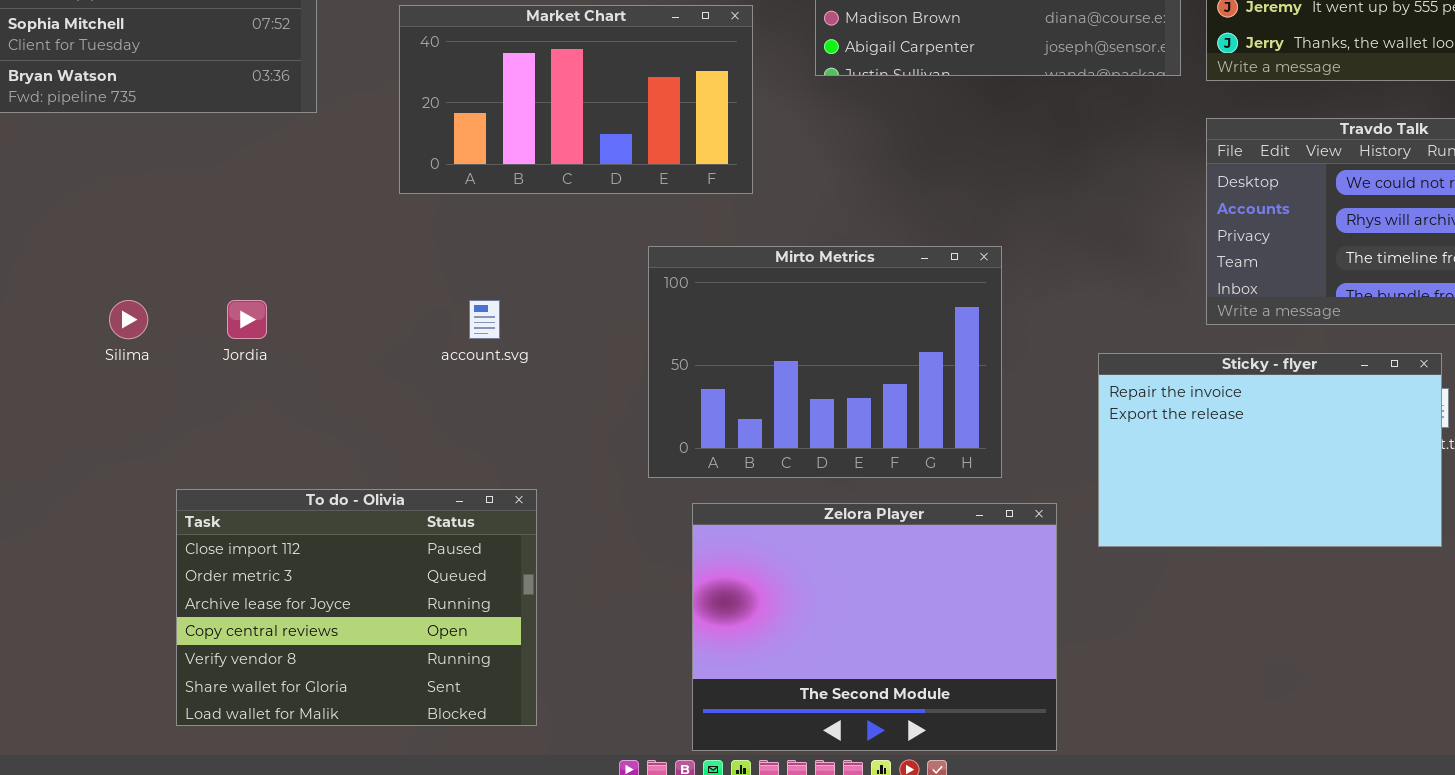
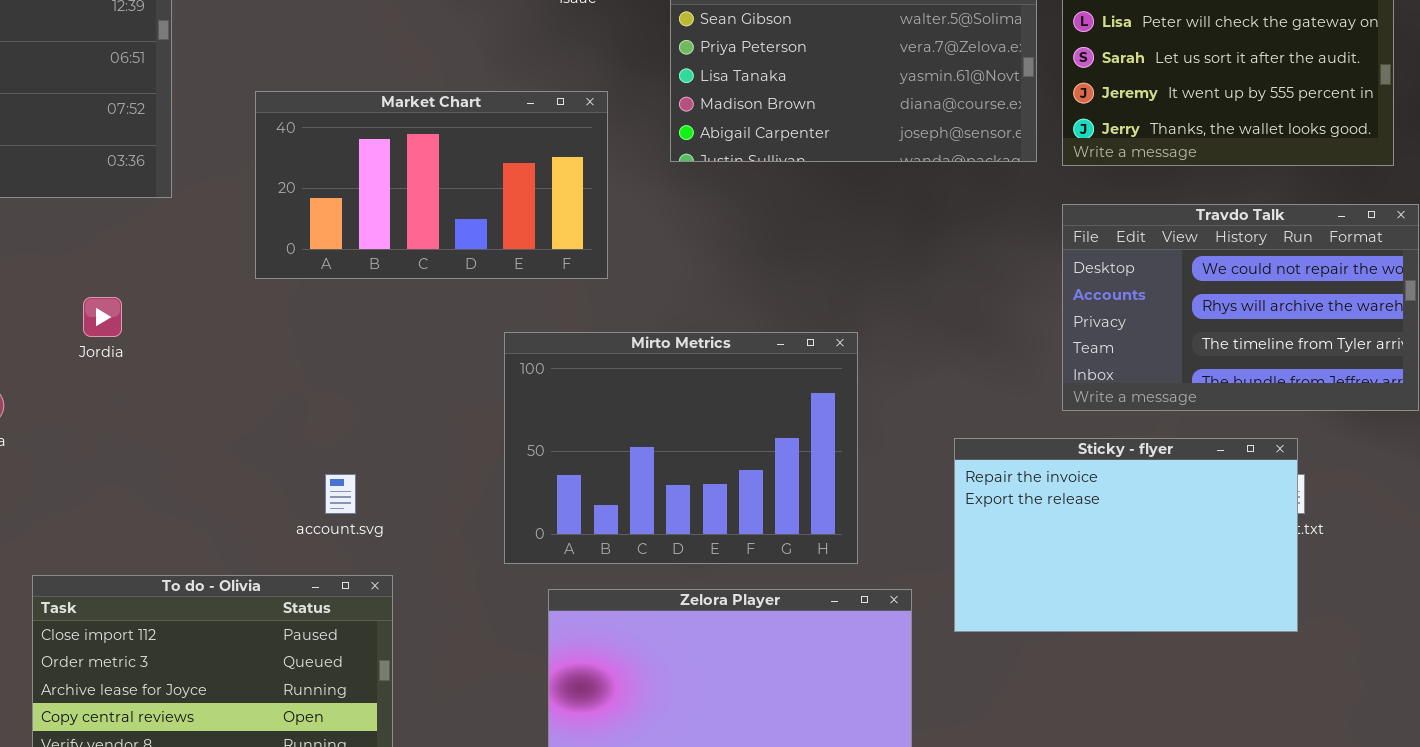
Jordia: [227,300,267,339] -> [83,297,122,337], moved
account.svg: [469,300,500,339] -> [325,474,356,514], moved

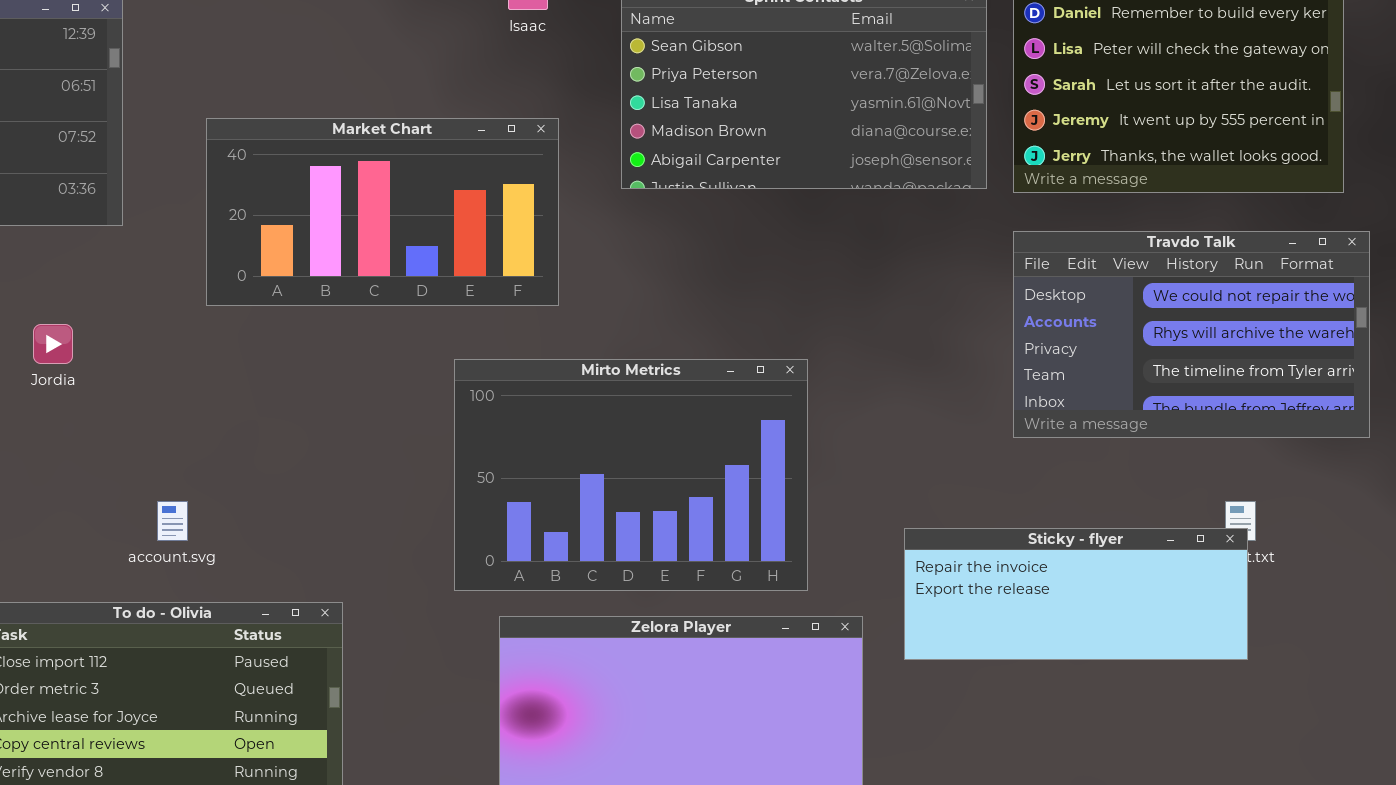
Sticky - flyer: [954,438,1298,632] -> [904,528,1248,660], resized
account.svg: [325,474,356,514] -> [157,501,188,541], moved

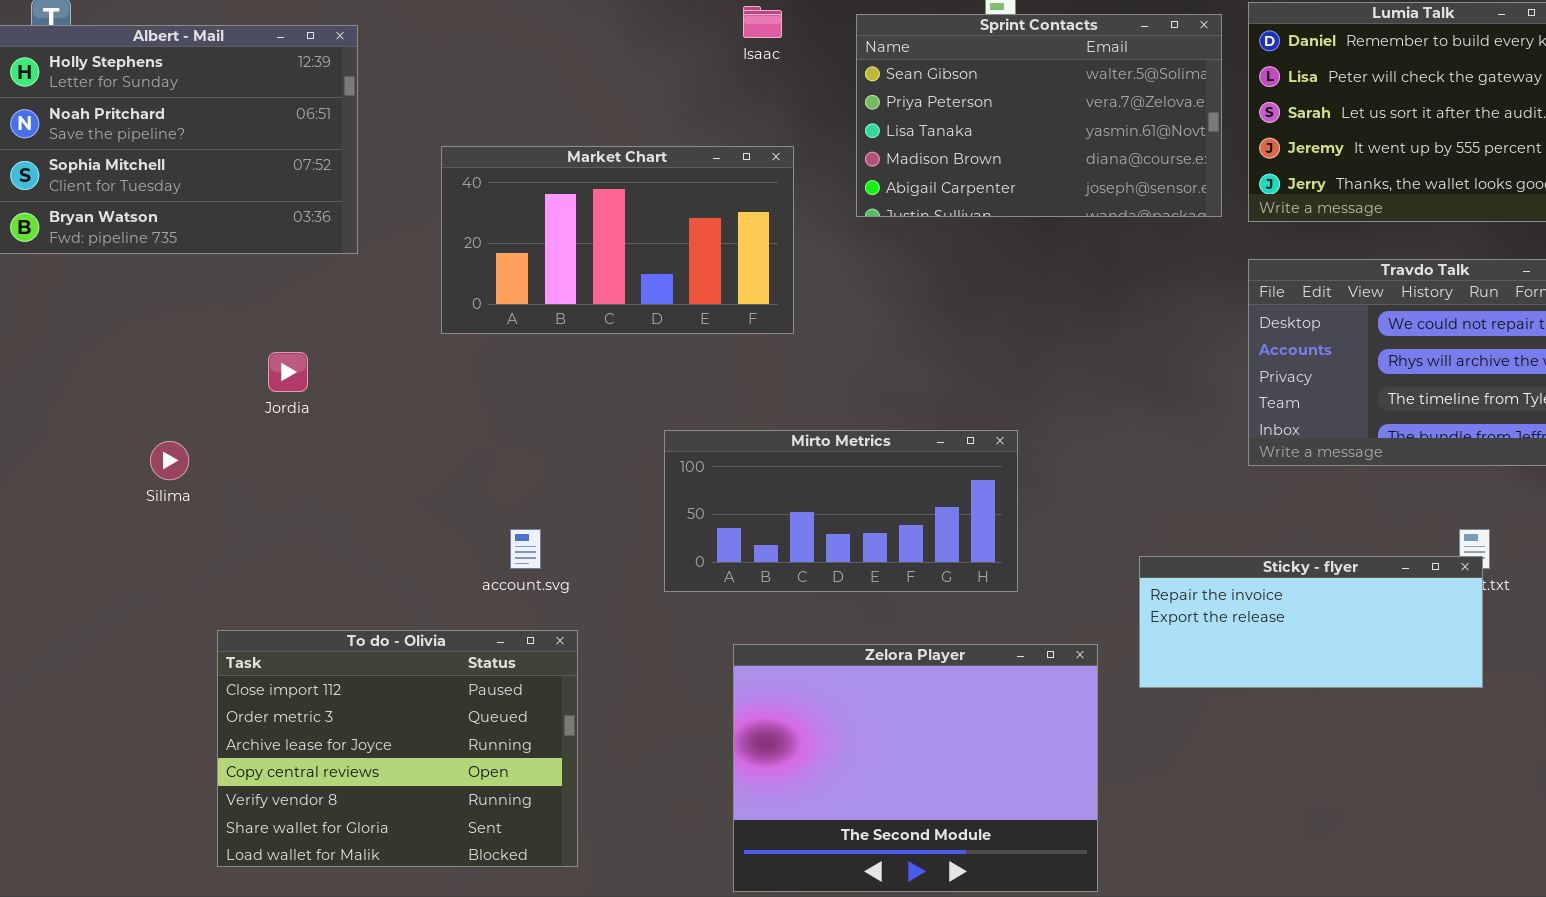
Mirto Metrics: [454,359,808,591] -> [664,430,1018,592], moved, resized
account.svg: [157,501,188,541] -> [510,529,541,569], moved

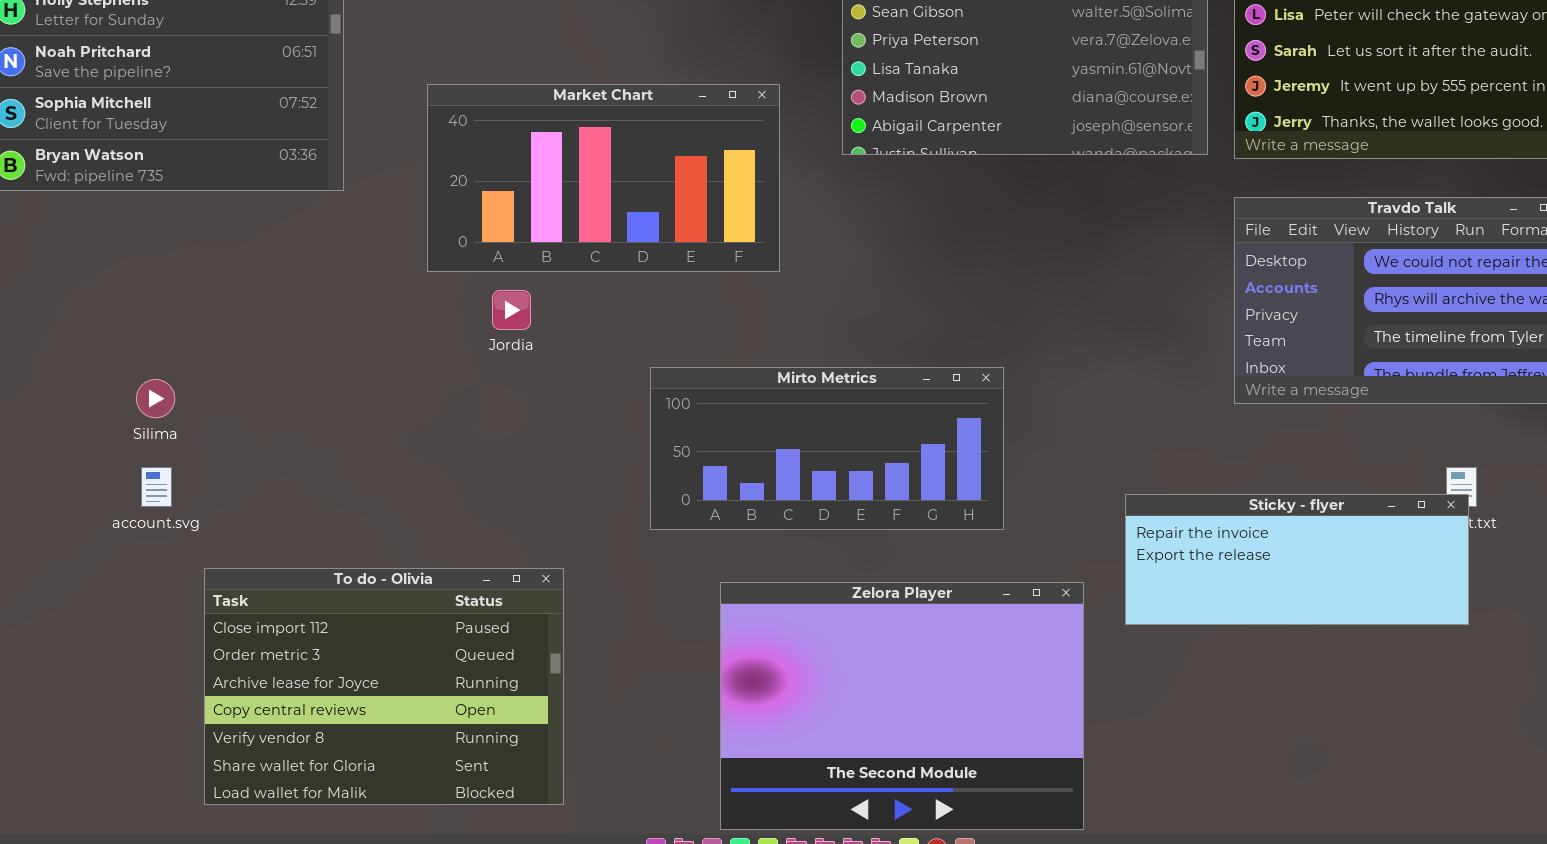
Jordia: [268,352,308,392] -> [492,290,531,330], moved
account.svg: [510,529,541,569] -> [141,467,172,507], moved

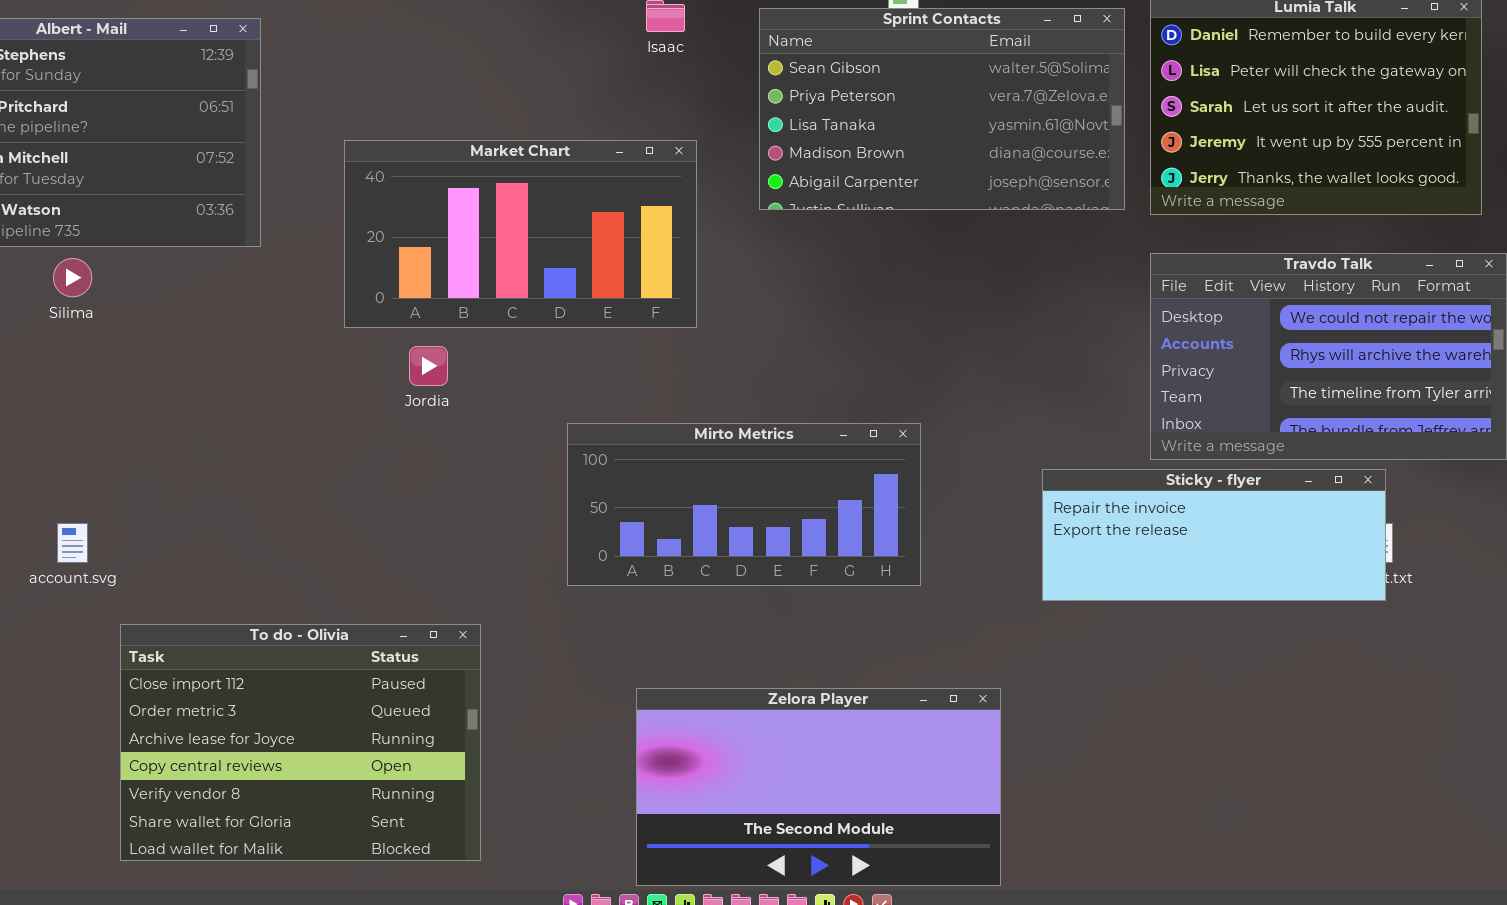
Silima: [136,379,175,418] -> [53,258,92,297], moved
Sticky - flyer: [1125,494,1469,625] -> [1042,469,1386,601], moved
Zelora Player: [720,582,1084,830] -> [636,688,1001,886], resized

